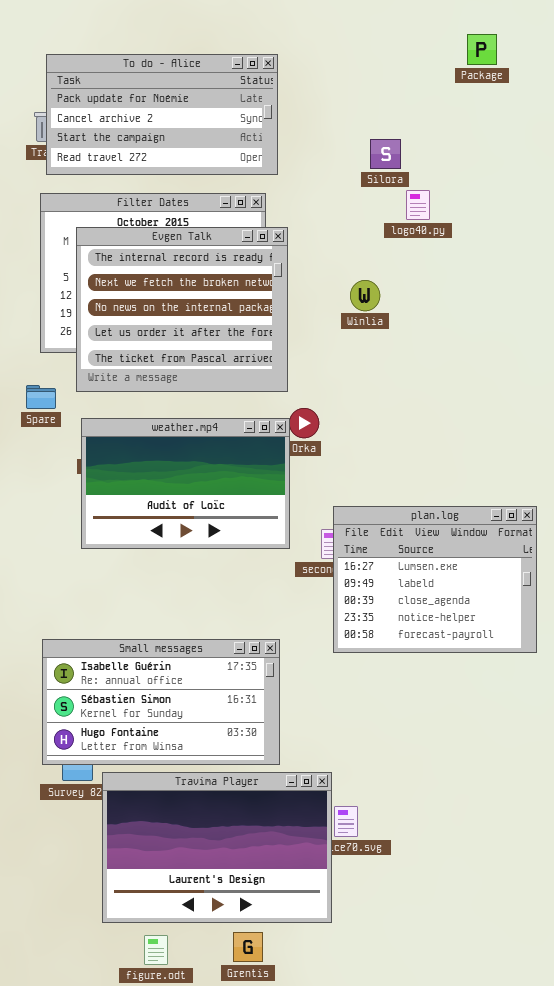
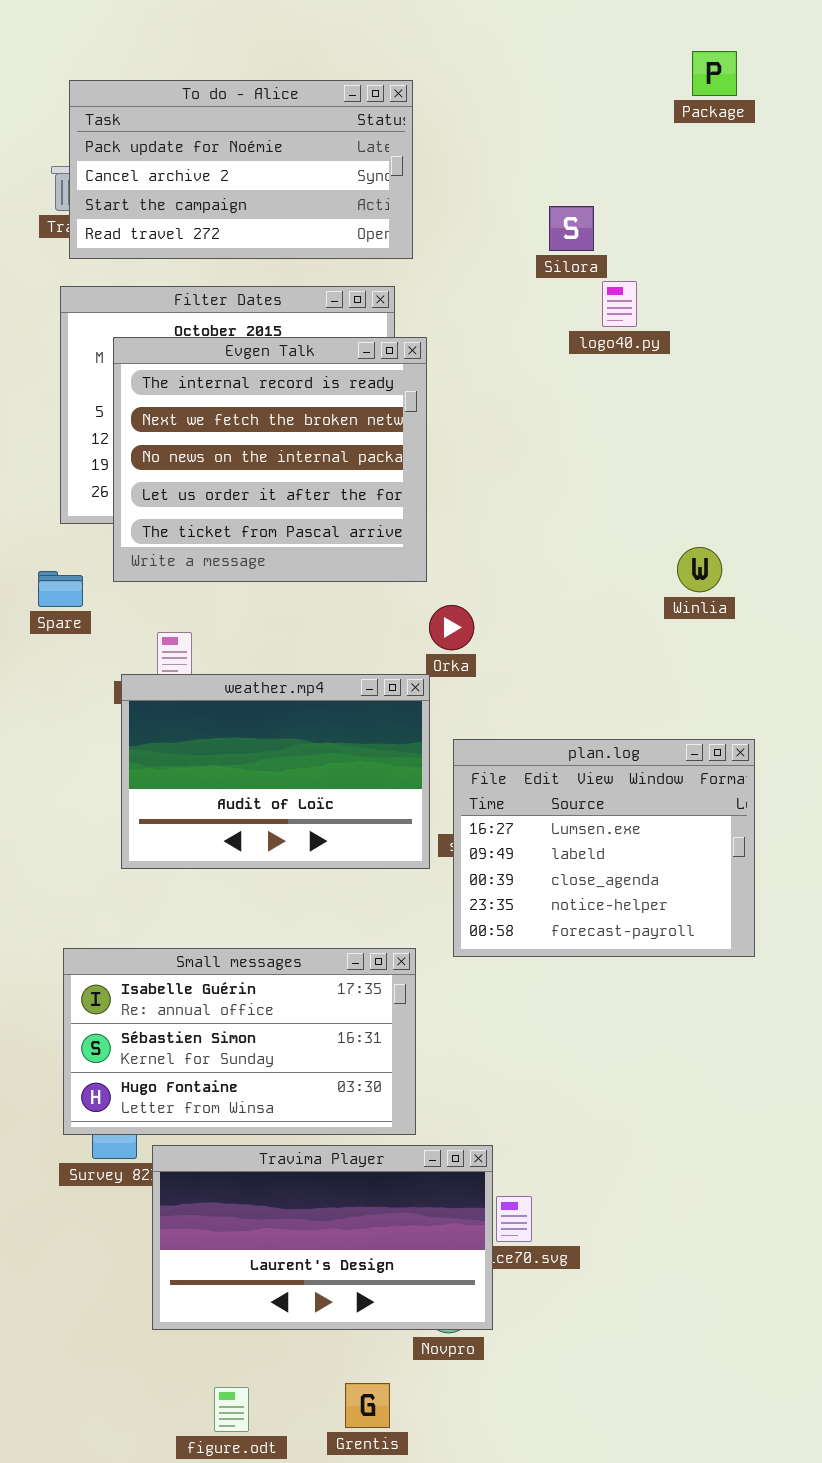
Winlia: [350,280,380,311] -> [677,547,722,592], moved
weather.mp4: [81,418,290,549] -> [121,674,430,869], moved
plan.log: [333,506,537,653] -> [453,739,755,957], moved
Travima Player: [102,772,332,923] -> [152,1145,493,1330], resized

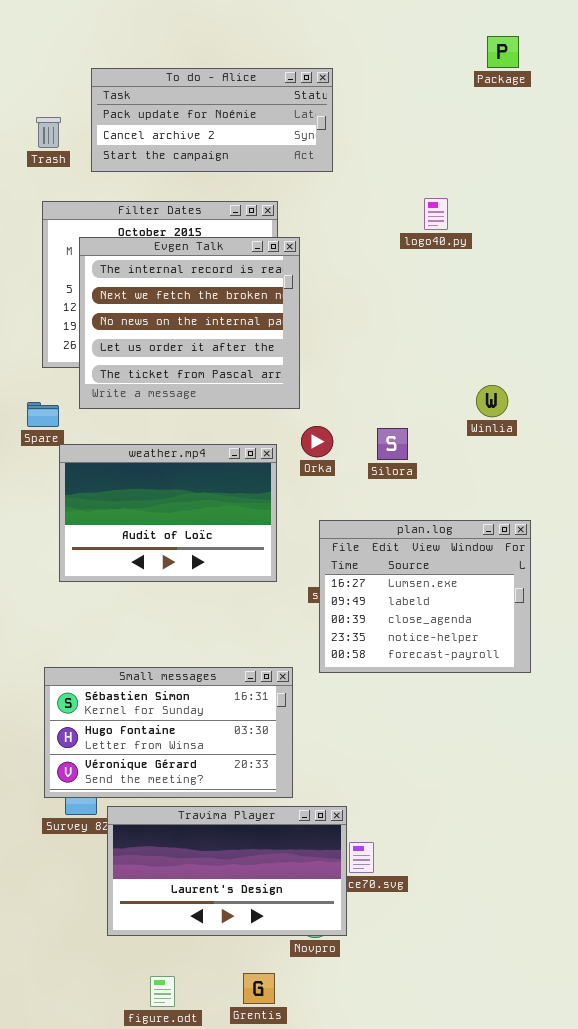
To do - Alice: [69,80,413,259] -> [91,68,333,172], moved, resized
Silora: [549,206,594,251] -> [377,428,408,460], moved
weather.mp4: [121,674,430,869] -> [59,444,277,582], moved
Small messages: [63,948,416,1135] -> [44,667,293,798], scrolled down 1 row

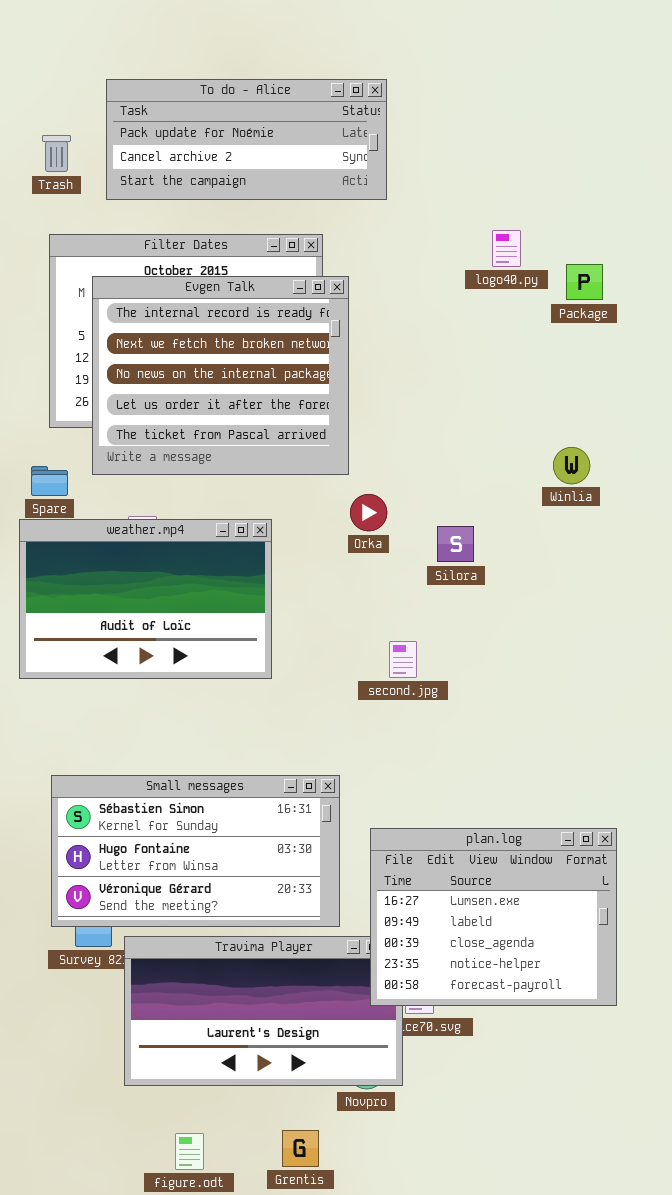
Package: [487,36,519,68] -> [566,264,603,300], moved
Silora: [377,428,408,460] -> [437,526,474,562], moved
weather.mp4: [59,444,277,582] -> [19,519,272,679], moved
plan.log: [319,520,531,673] -> [370,828,617,1006], moved

